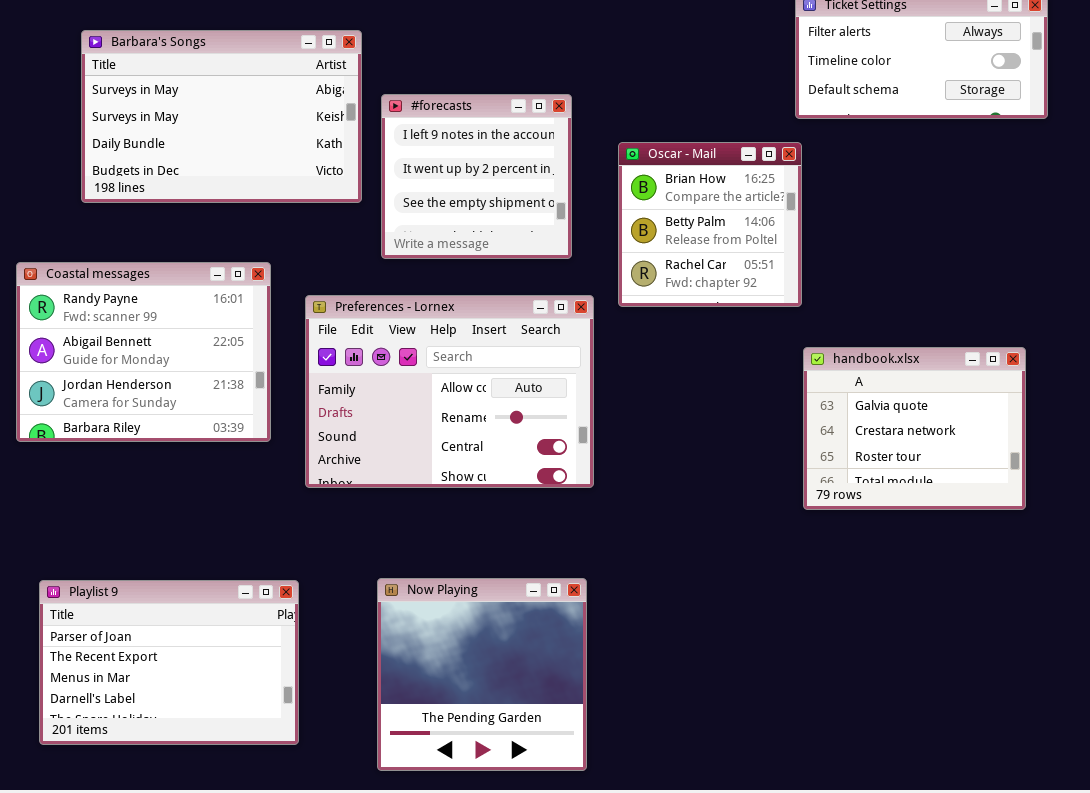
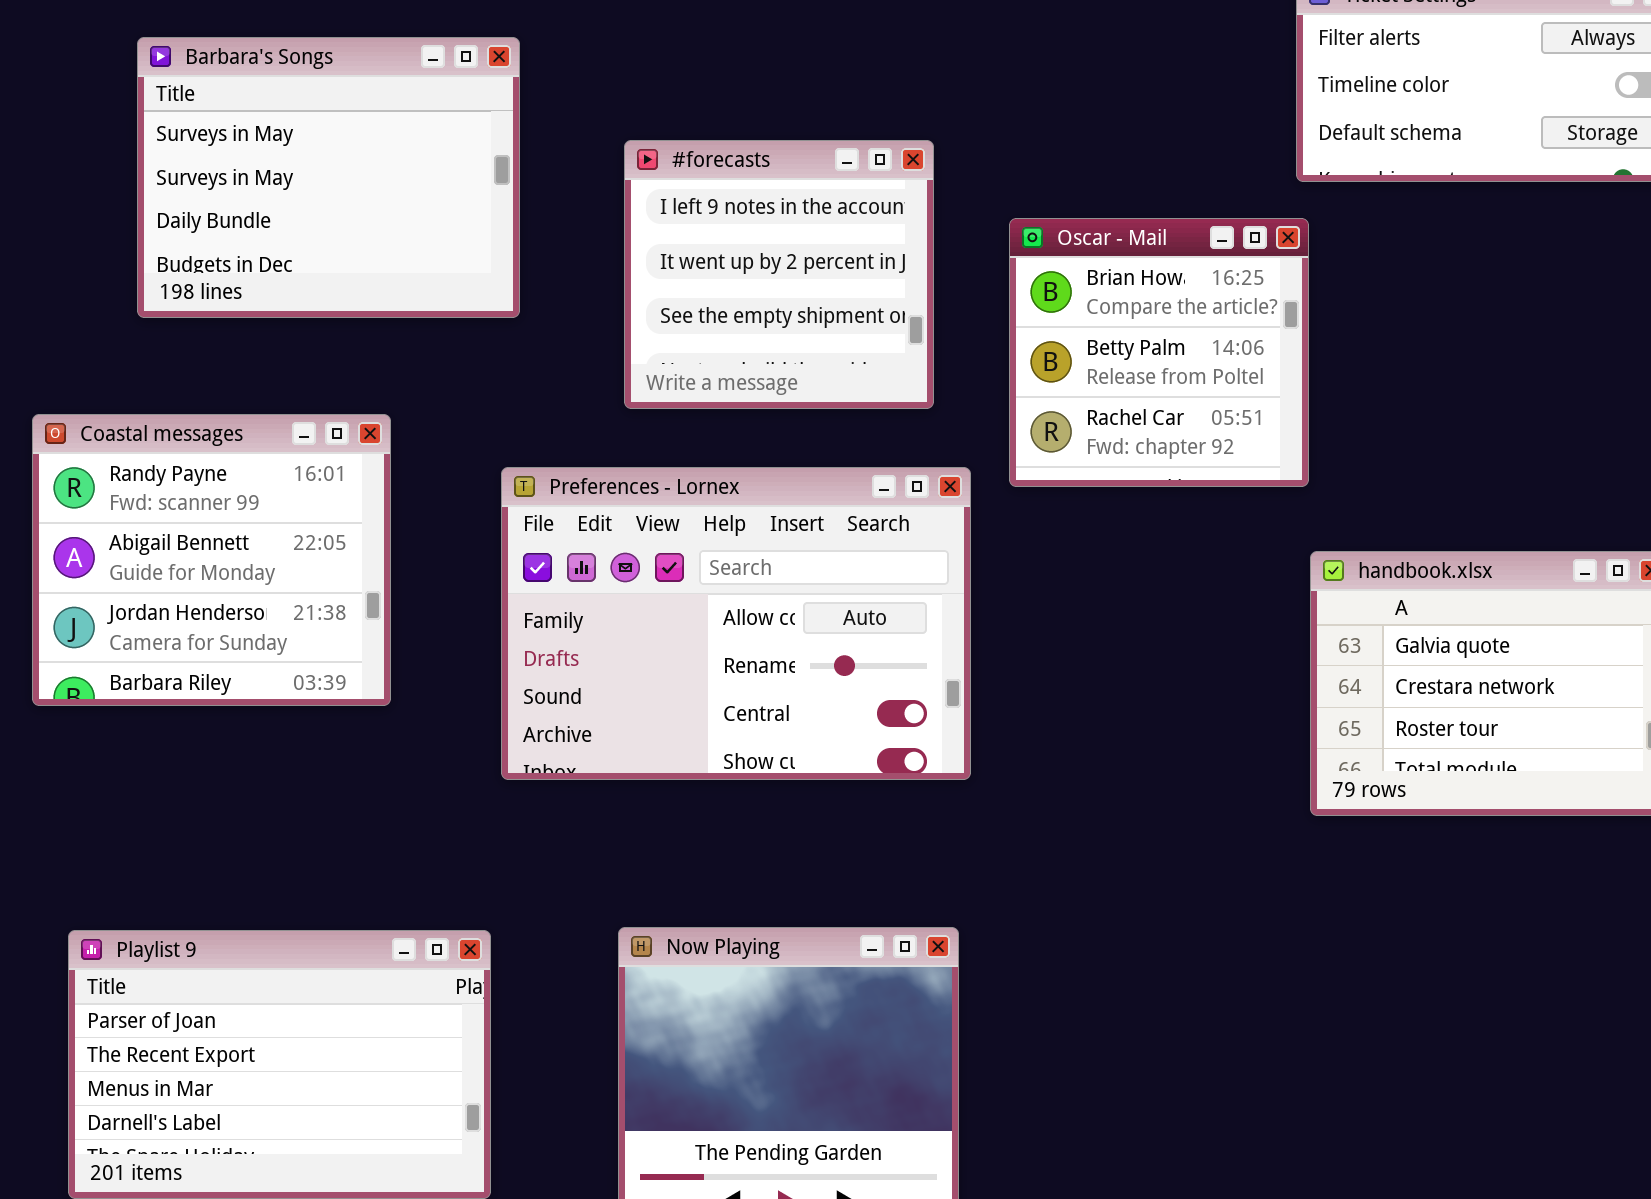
Barbara's Songs: [81,30,362,203] -> [137,37,520,318], resized
Coastal messages: [16,262,271,442] -> [32,414,391,706], resized

